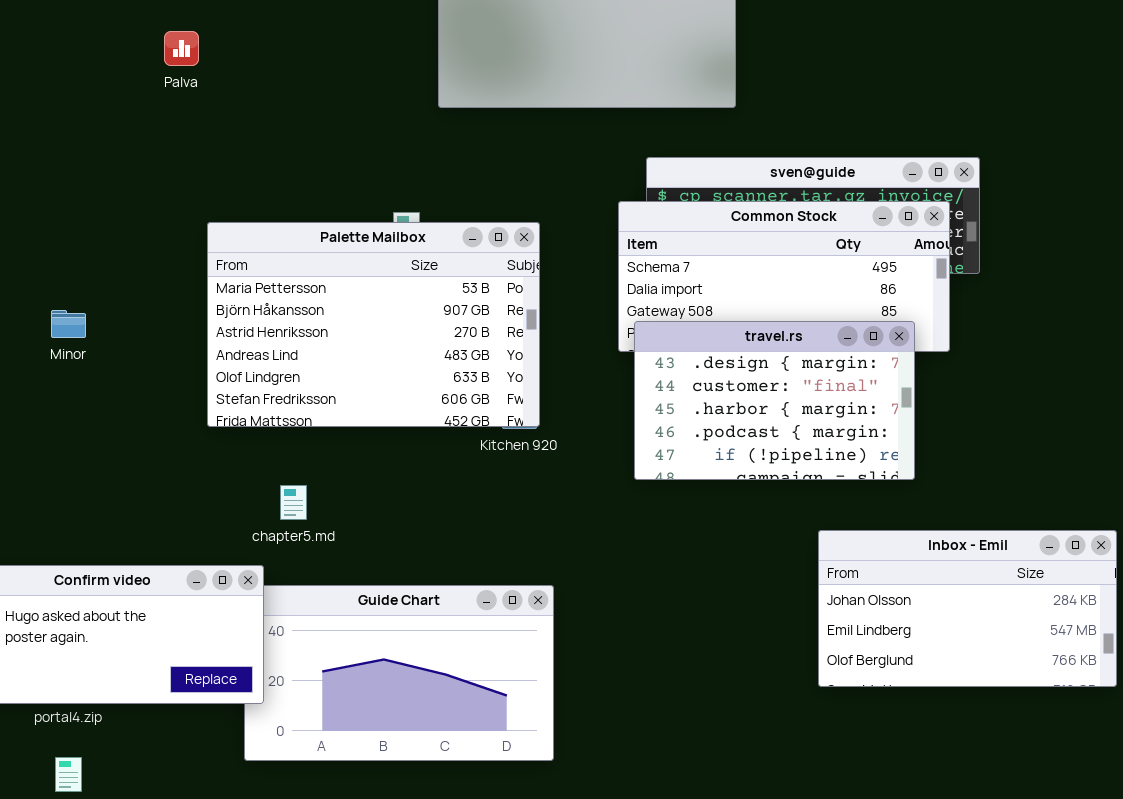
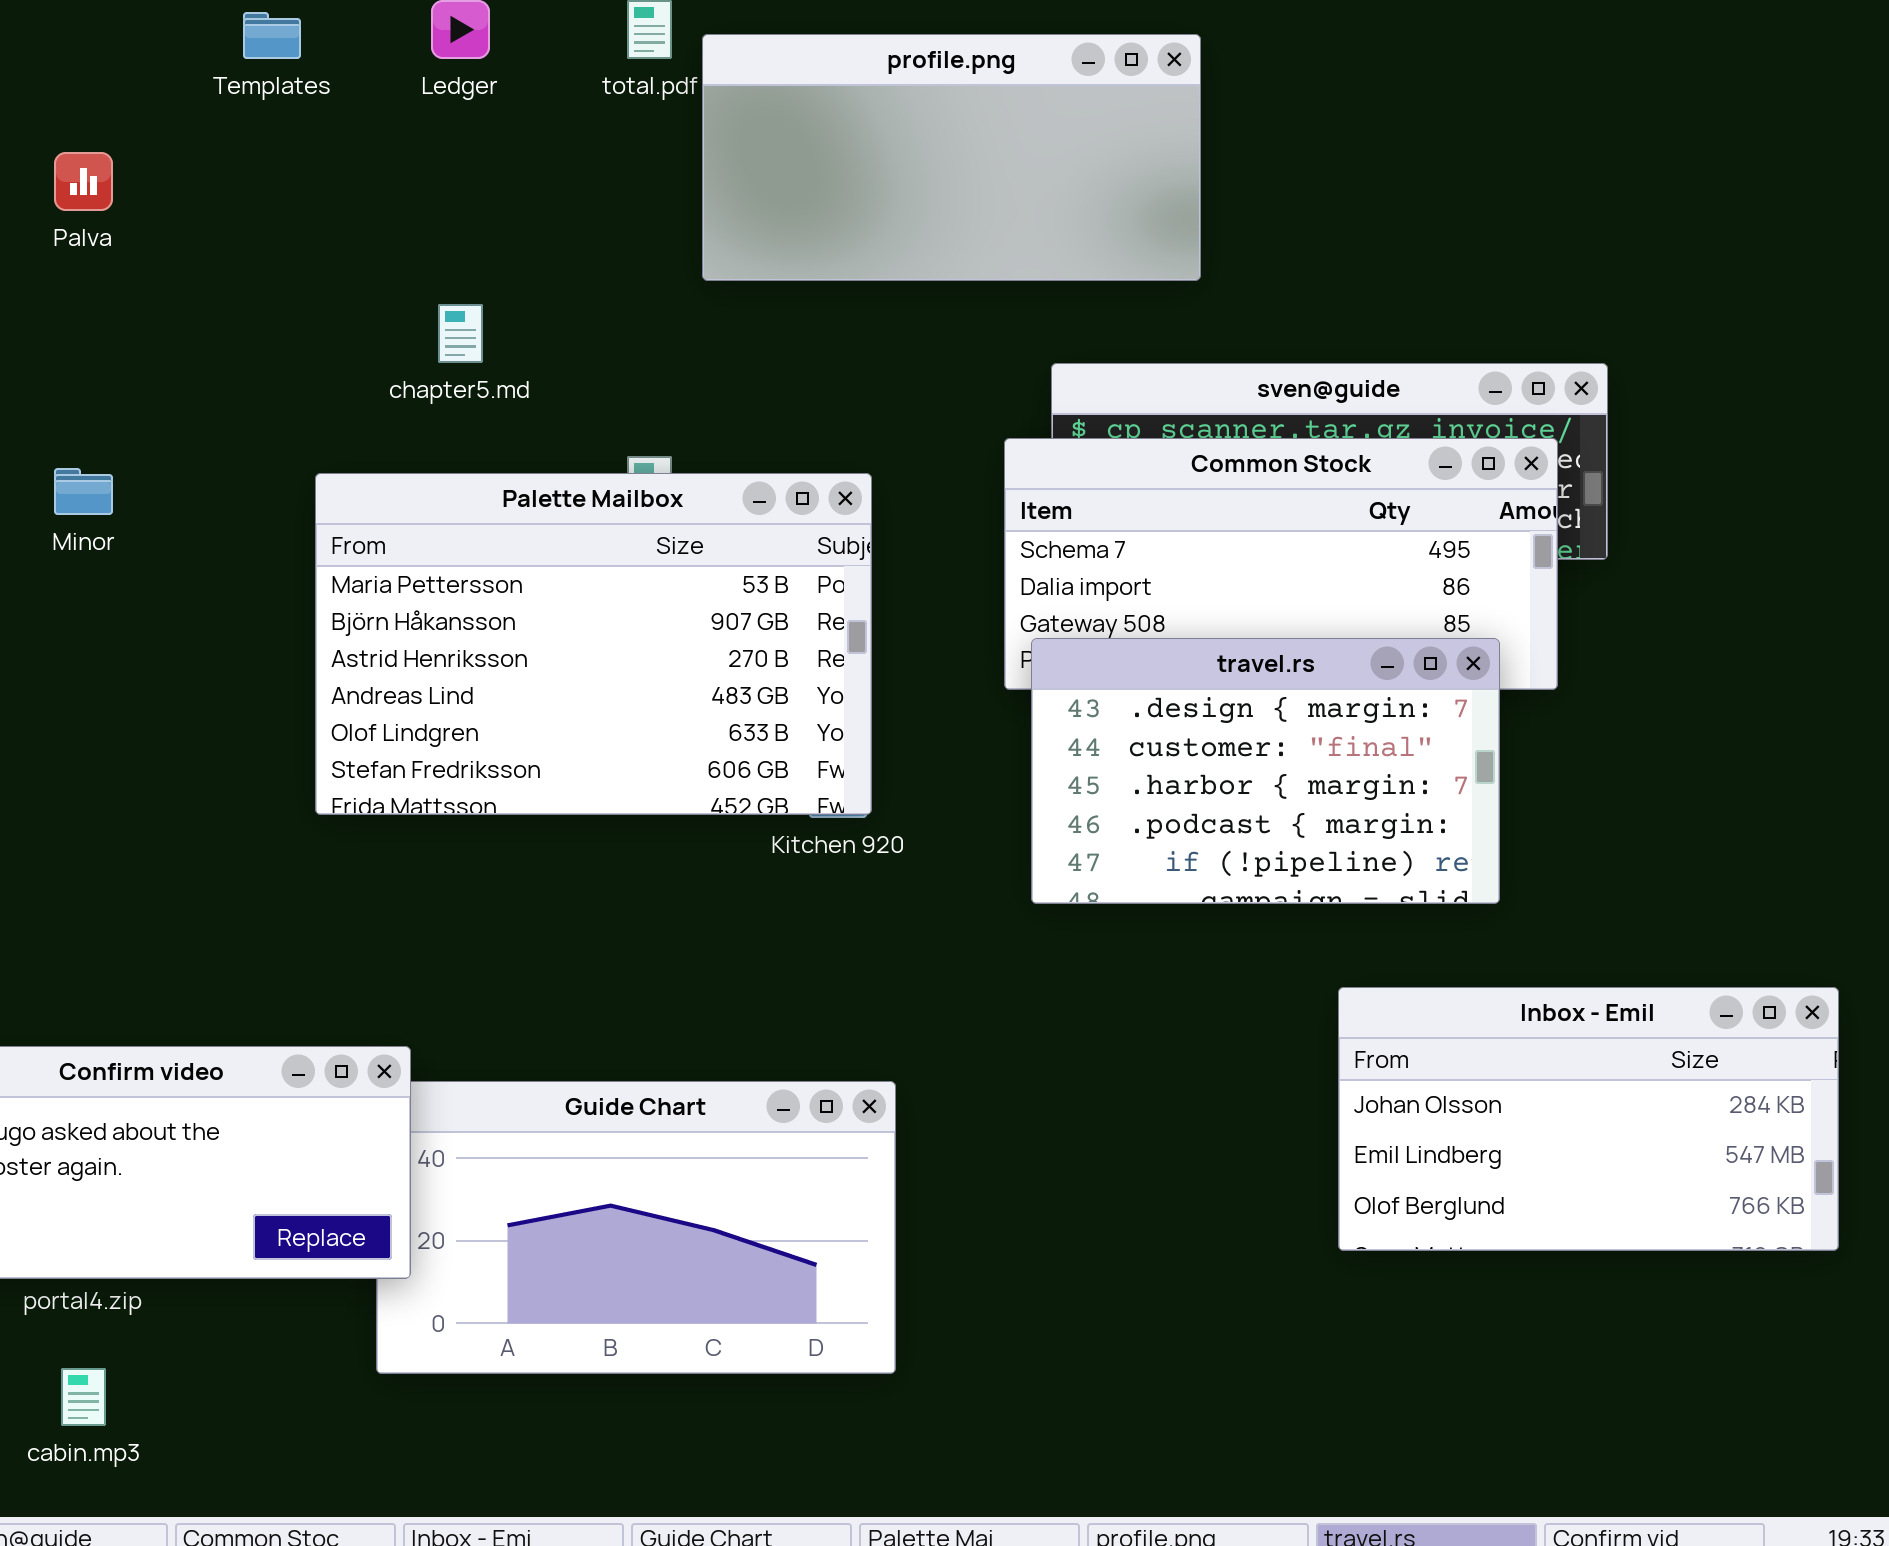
Palva: [164,31,199,66] -> [54,152,113,211], moved
Minor: [51,310,86,338] -> [54,468,113,515], moved
chapter5.md: [280,485,307,520] -> [438,304,483,363], moved

